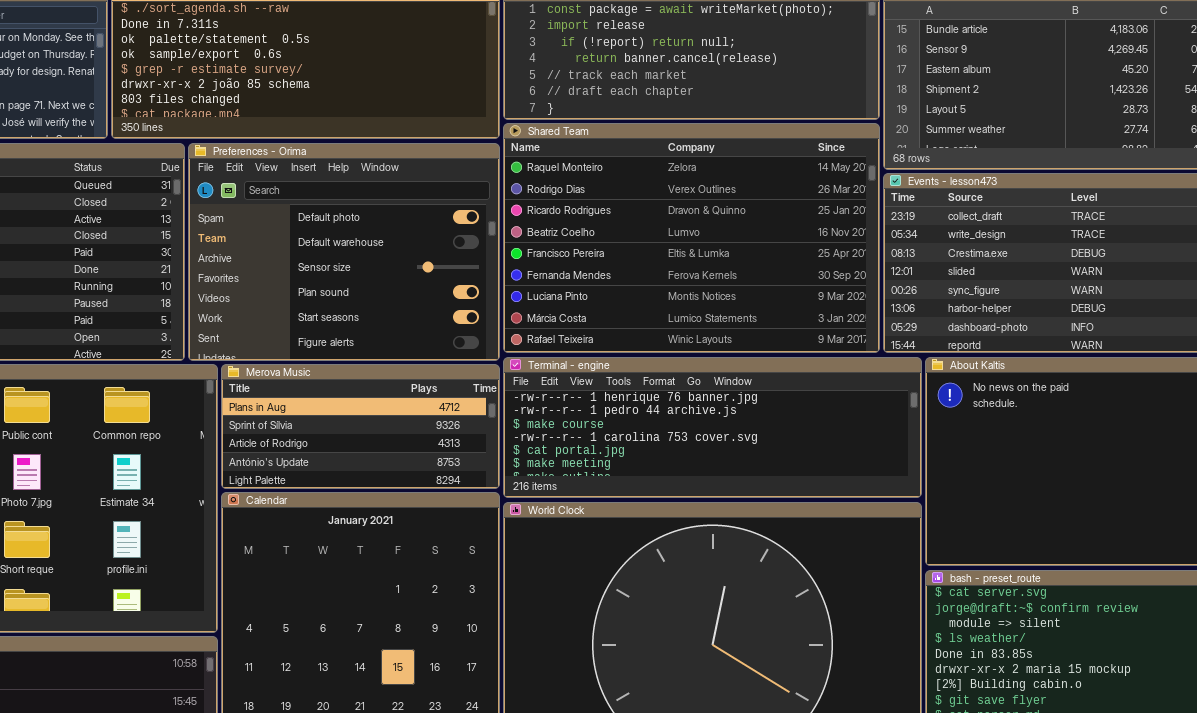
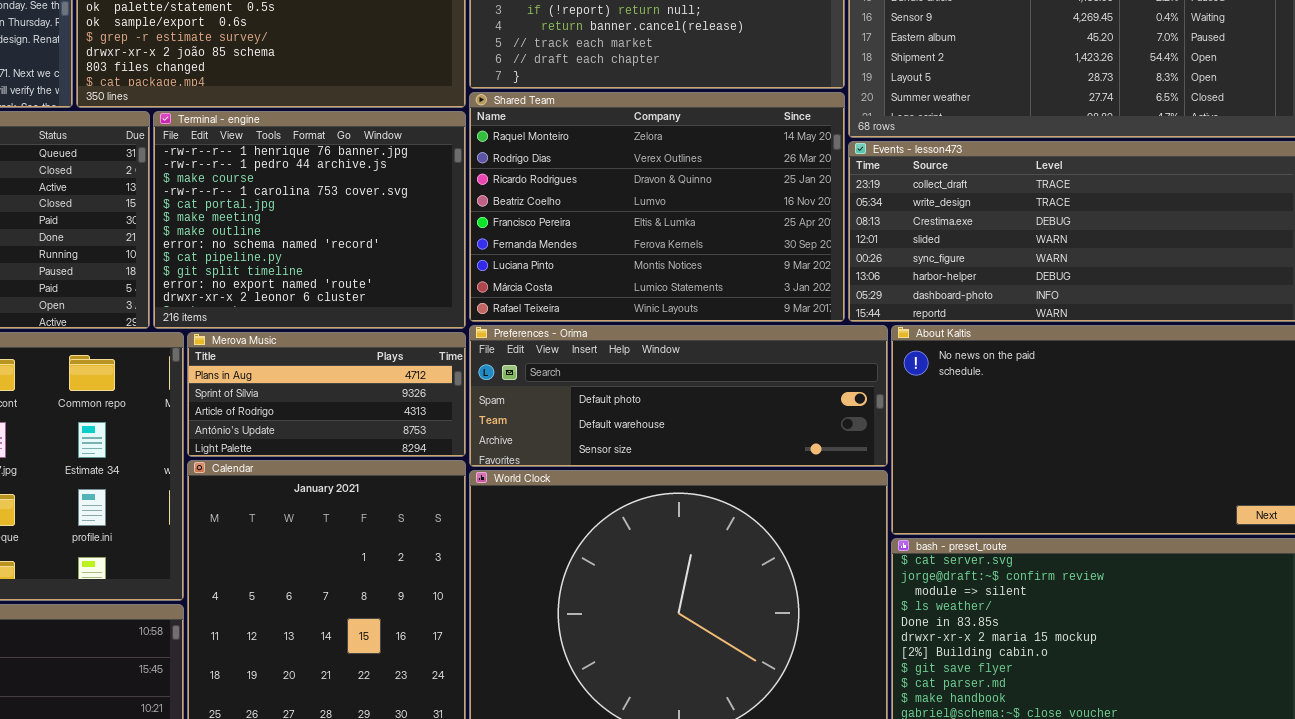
Preferences - Orima: [188,143,500,361] -> [469,325,888,467], moved, resized
Terminal - engine: [503,357,922,498] -> [153,111,466,329], moved, resized

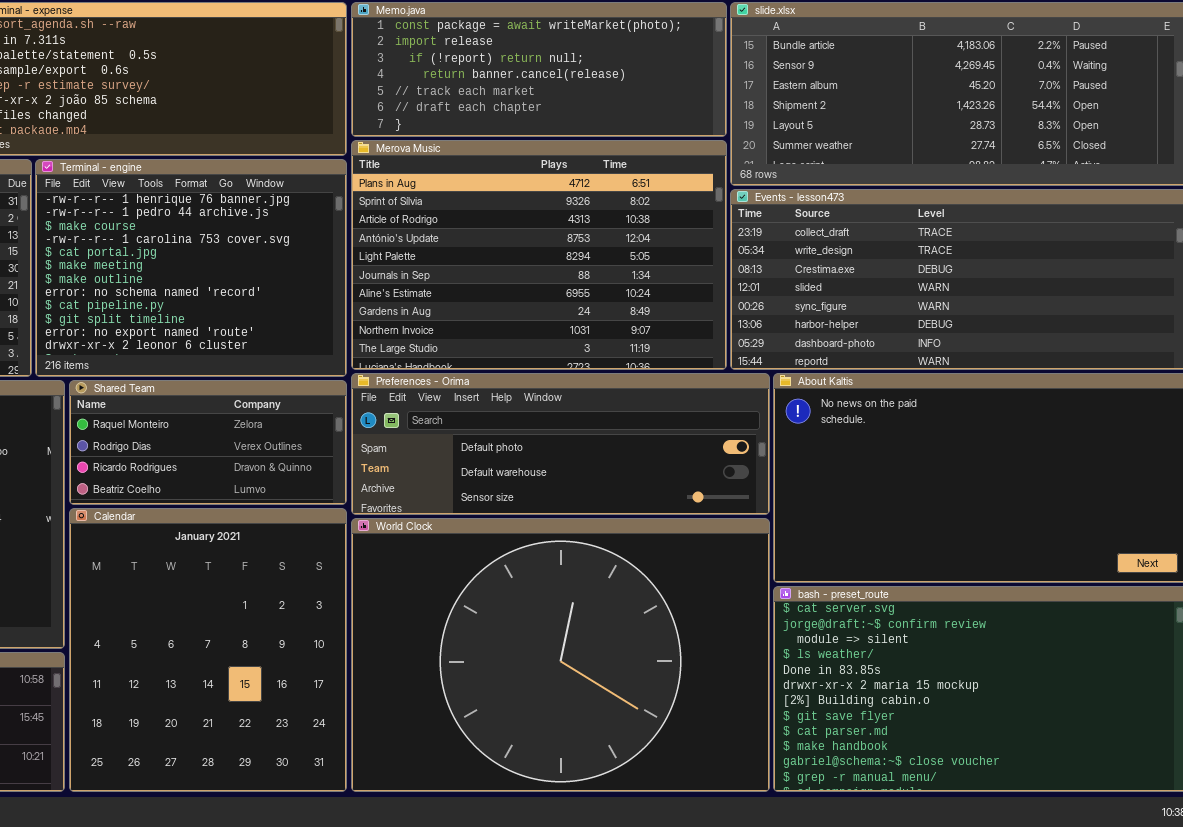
Shared Team: [469,92,845,322] -> [69,380,347,505], moved, resized
Merova Music: [187,332,466,457] -> [351,140,727,370], moved, resized

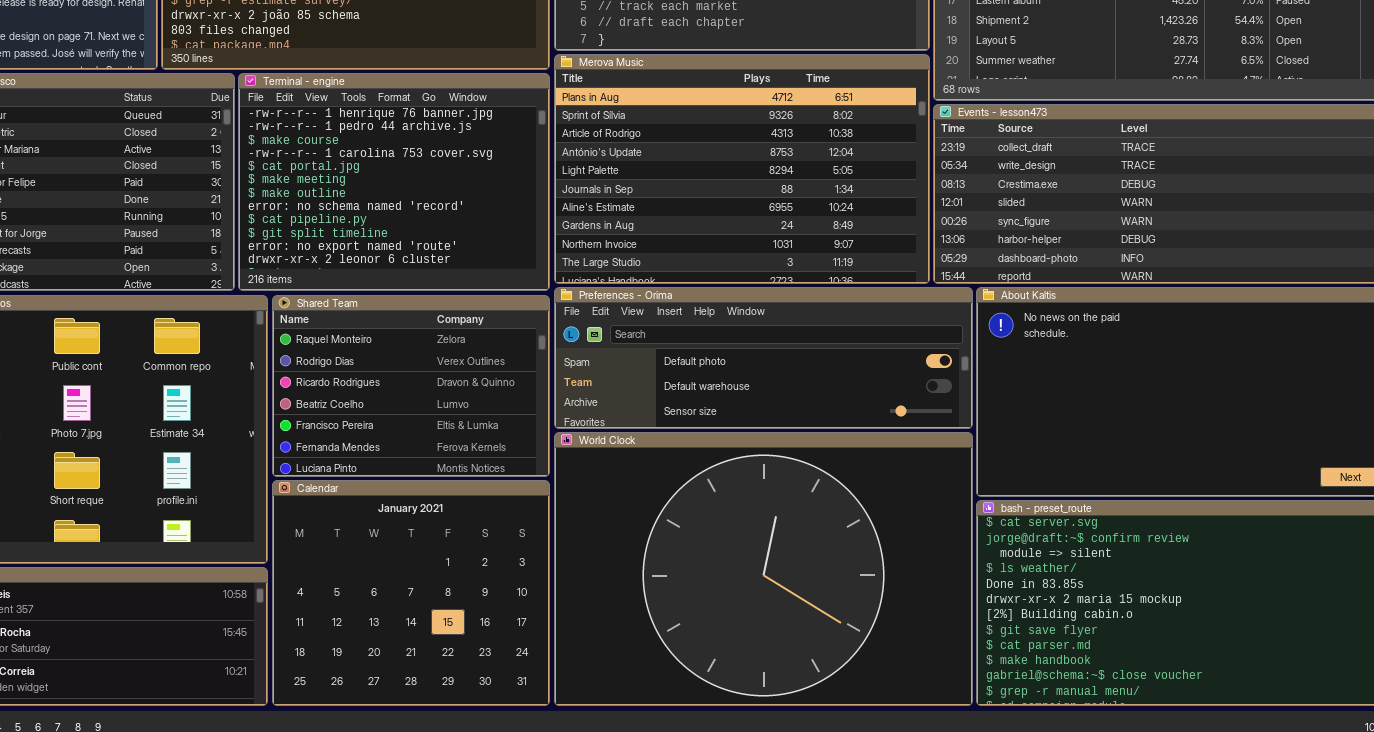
Shared Team: [69,380,347,505] -> [272,295,550,477], resized
Calendar: [69,508,347,792] -> [272,480,550,706], resized

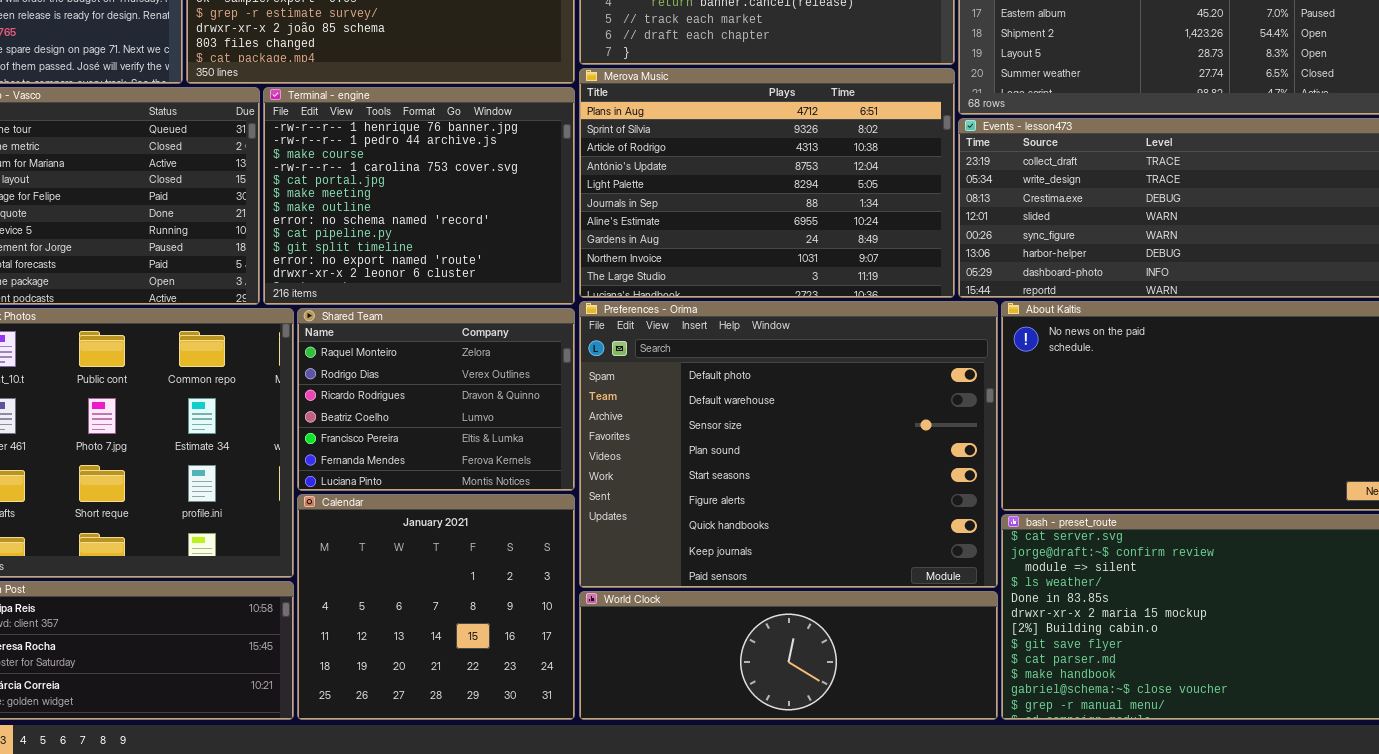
Preferences - Orima: [554,287,973,429] -> [579,301,998,588], resized
World Clock: [554,432,973,706] -> [579,591,998,720], resized

